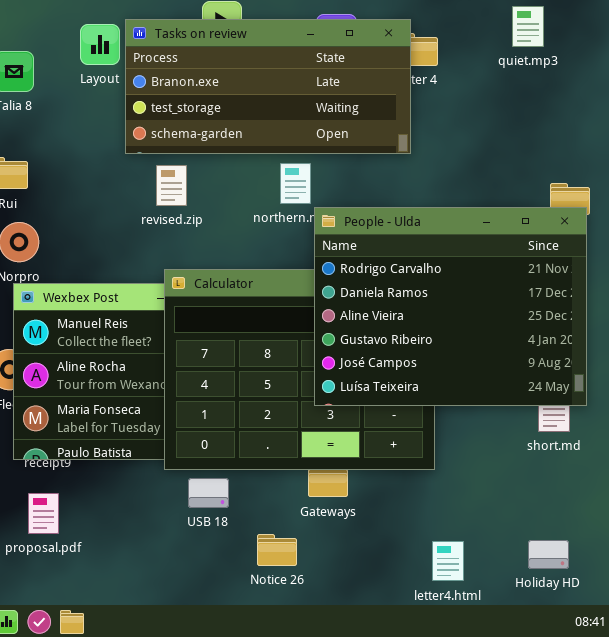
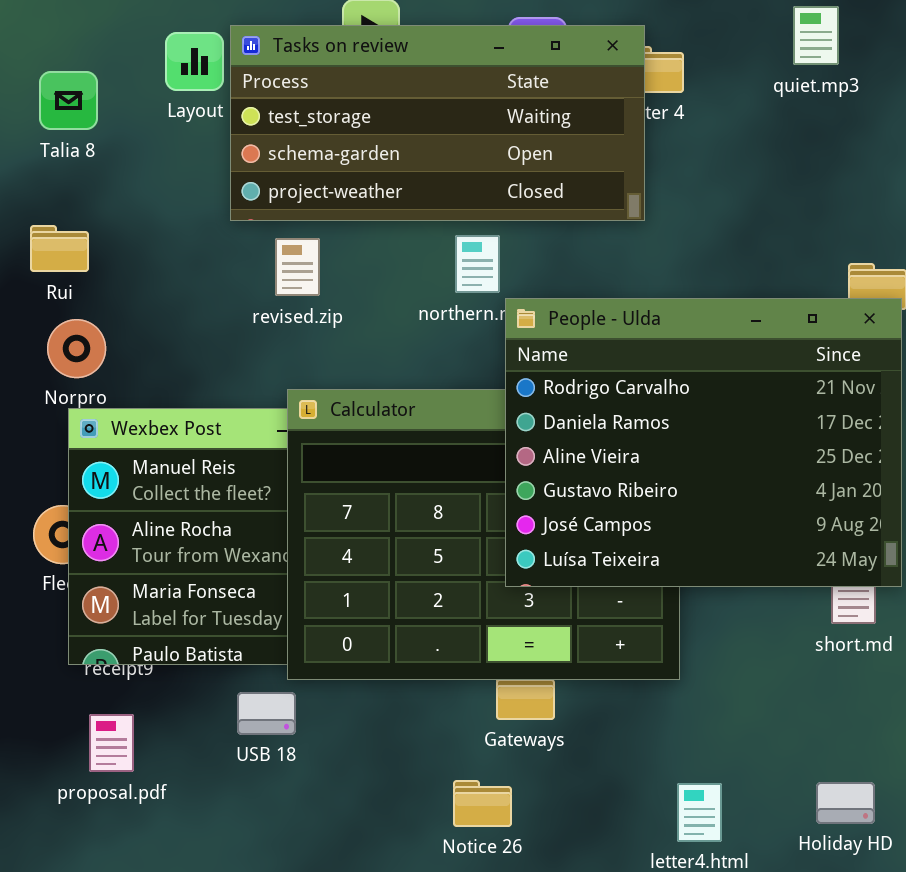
Tasks on review: [125,19,411,154] -> [230,25,645,221], scrolled down 1 row
USB 18: [188,478,229,508] -> [237,692,296,735], moved
Notice 26: [257,534,297,566] -> [453,780,512,827], moved

